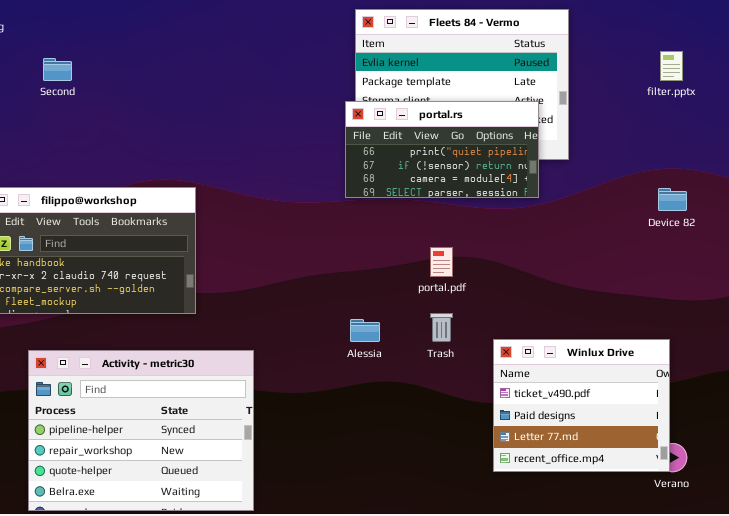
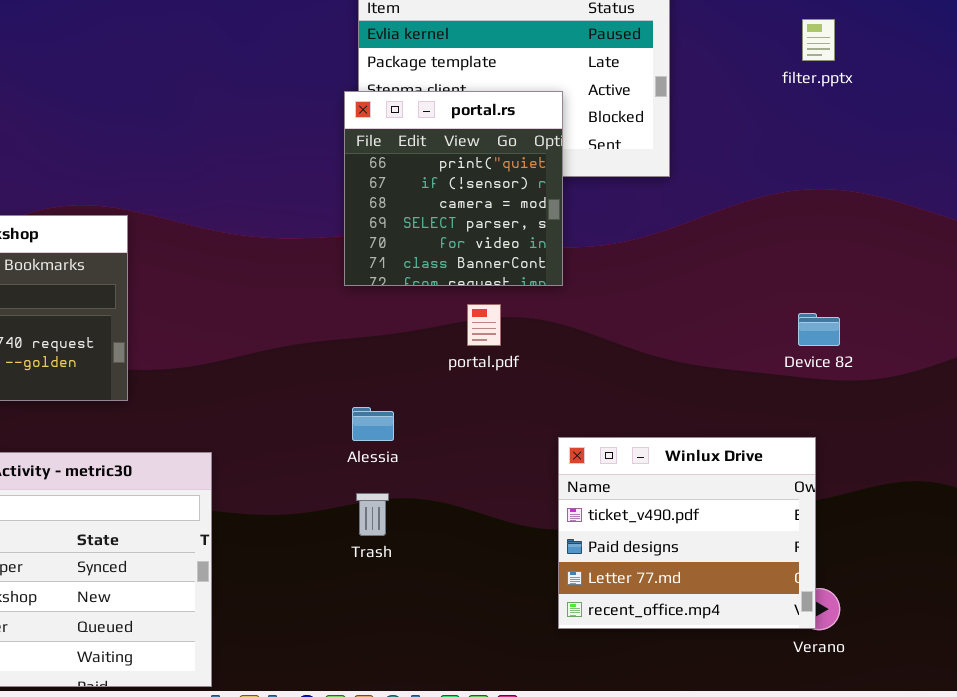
portal.rs: [345,101,539,198] -> [344,91,563,286], resized
Device 82: [658,188,687,211] -> [798,313,840,346], moved
Trash: [430,313,453,342] -> [356,493,389,536], moved

